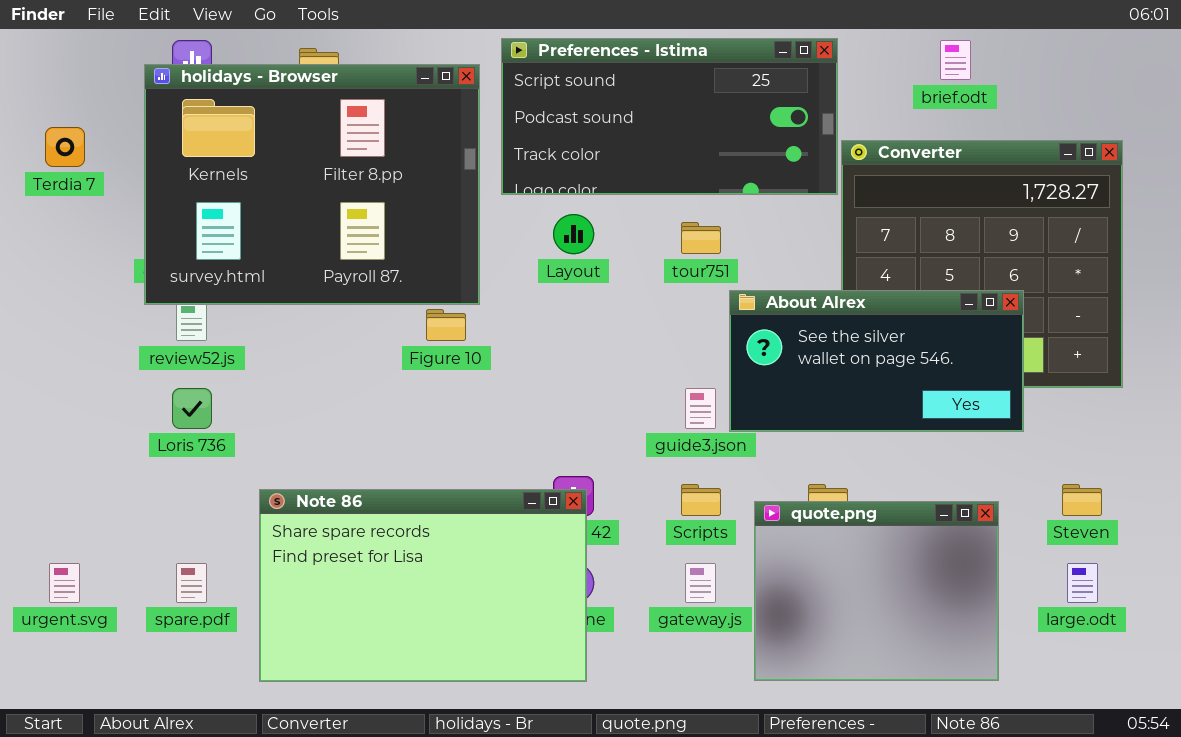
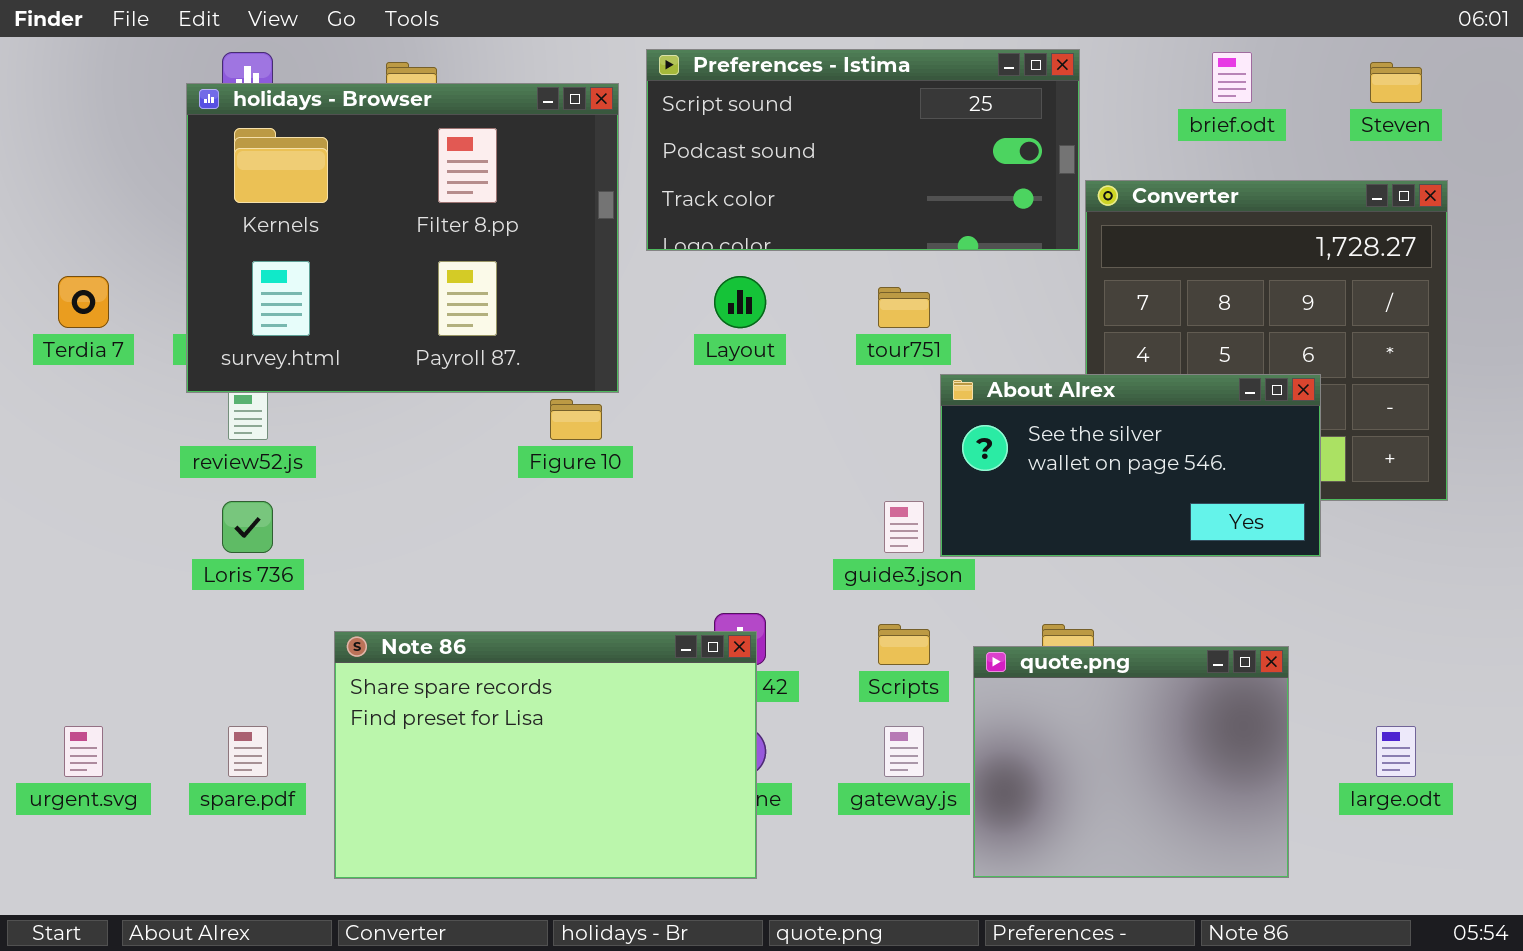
Terdia 7: [45,127,85,167] -> [58,276,109,328], moved
Steven: [1062,484,1102,516] -> [1370,62,1422,103], moved

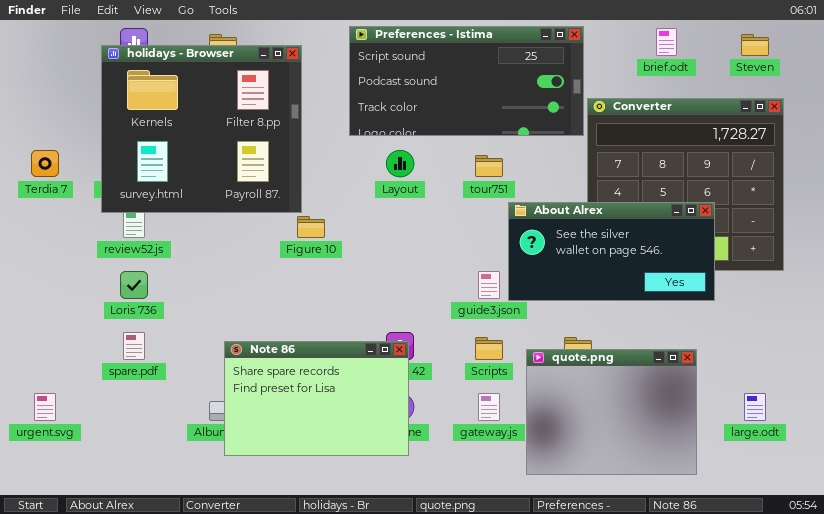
holidays - Browser: [186,83,619,393] -> [101,45,302,213], resized
Note 86: [334,631,757,879] -> [224,341,409,456], resized
spare.pdf: [228,726,268,777] -> [123,332,145,360], moved

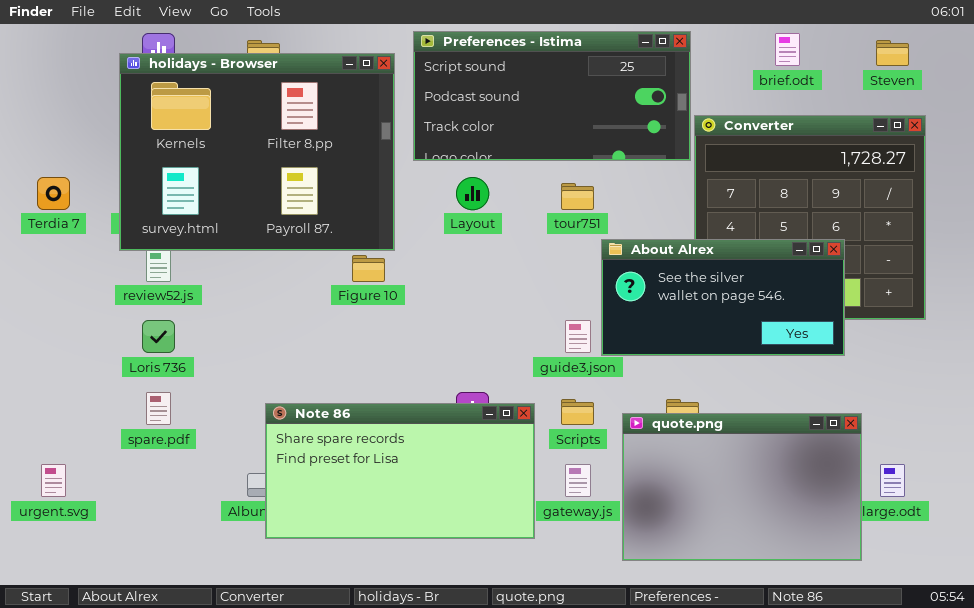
holidays - Browser: [101,45,302,213] -> [119,53,395,251], resized
Note 86: [224,341,409,456] -> [265,403,535,539], resized
quote.png: [526,349,697,475] -> [622,413,862,561], resized

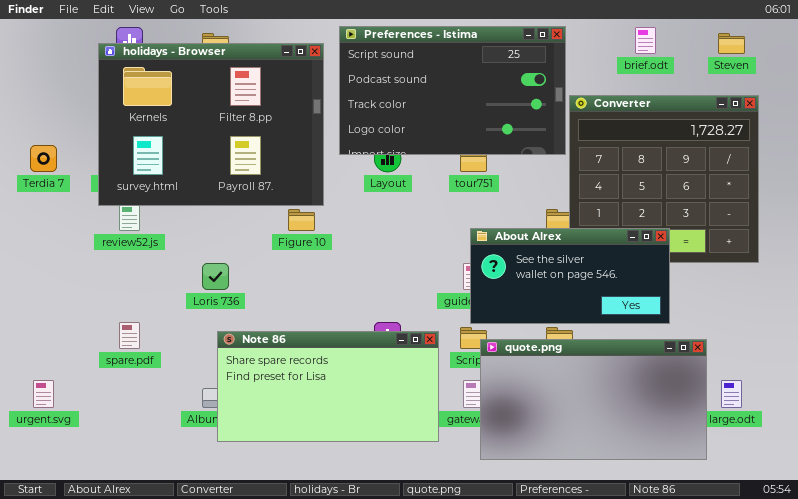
Preferences - Istima: [413,31,691,161] -> [339,26,566,155], resized
About Alrex: [601,239,845,356] -> [470,228,670,324], moved
Loris 736: [142,320,175,353] -> [202,263,229,290], moved
quote.png: [622,413,862,561] -> [480,339,707,460], resized

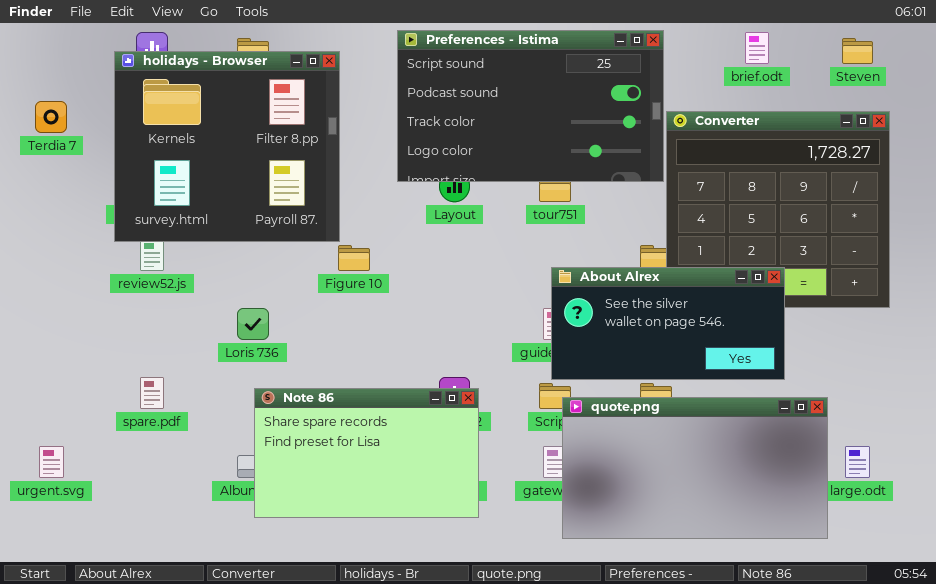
holidays - Browser: [98,43,324,206] -> [114,51,340,242], resized
Terdia 7: [30,145,57,172] -> [35,101,67,133], moved
Note 86: [217,331,439,442] -> [254,388,479,518], resized

